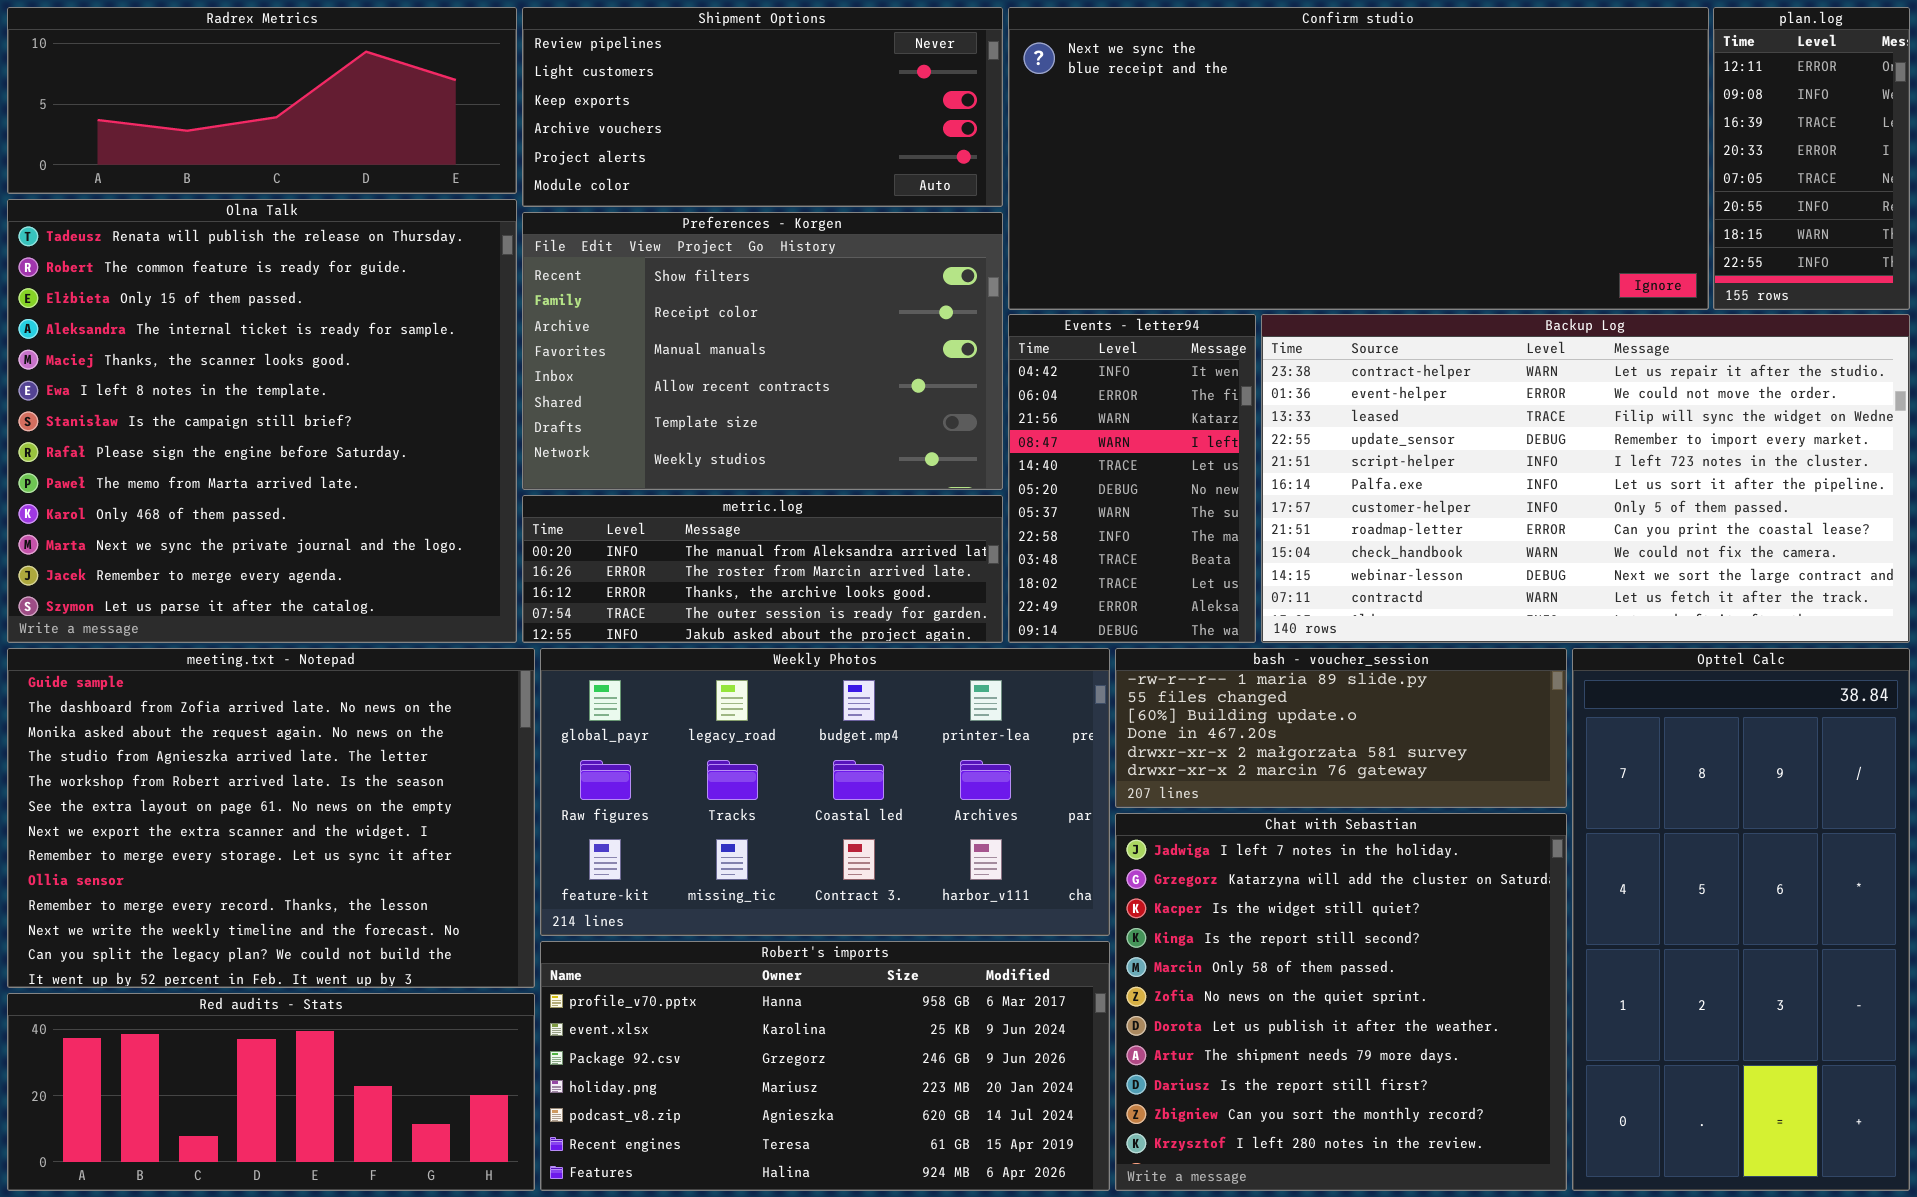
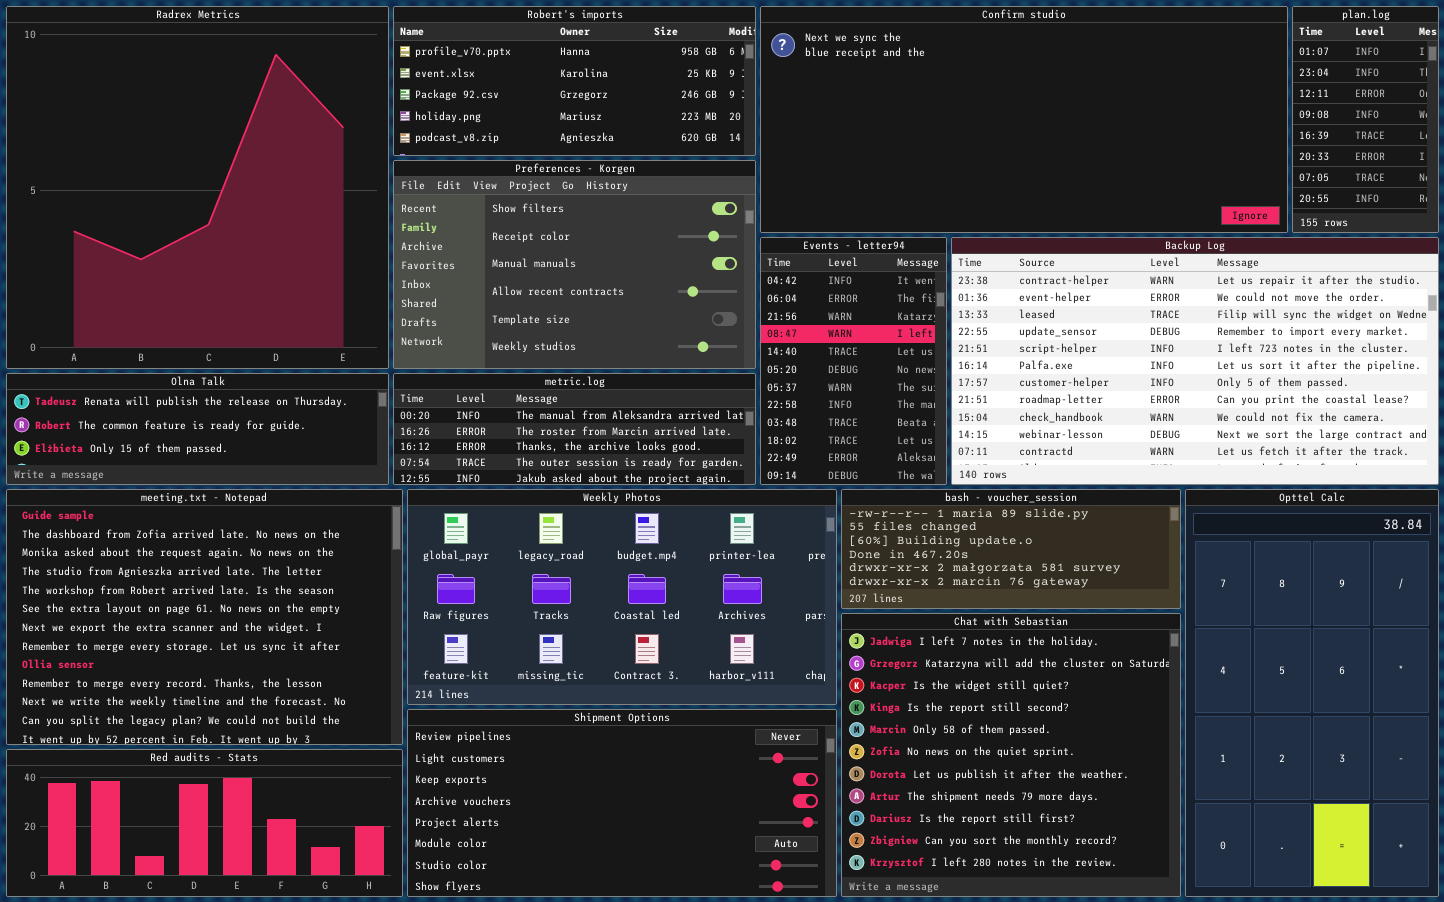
Radrex Metrics: [7,7,517,194] -> [6,6,389,369], resized
Shipment Options: [522,7,1003,207] -> [407,709,837,897], moved, resized
plan.log: [1713,7,1910,310] -> [1292,6,1439,233], scrolled up 2 rows
Olna Talk: [7,199,517,643] -> [6,373,389,485], resized
Robert's imports: [540,941,1110,1191] -> [393,6,756,156], moved, resized

